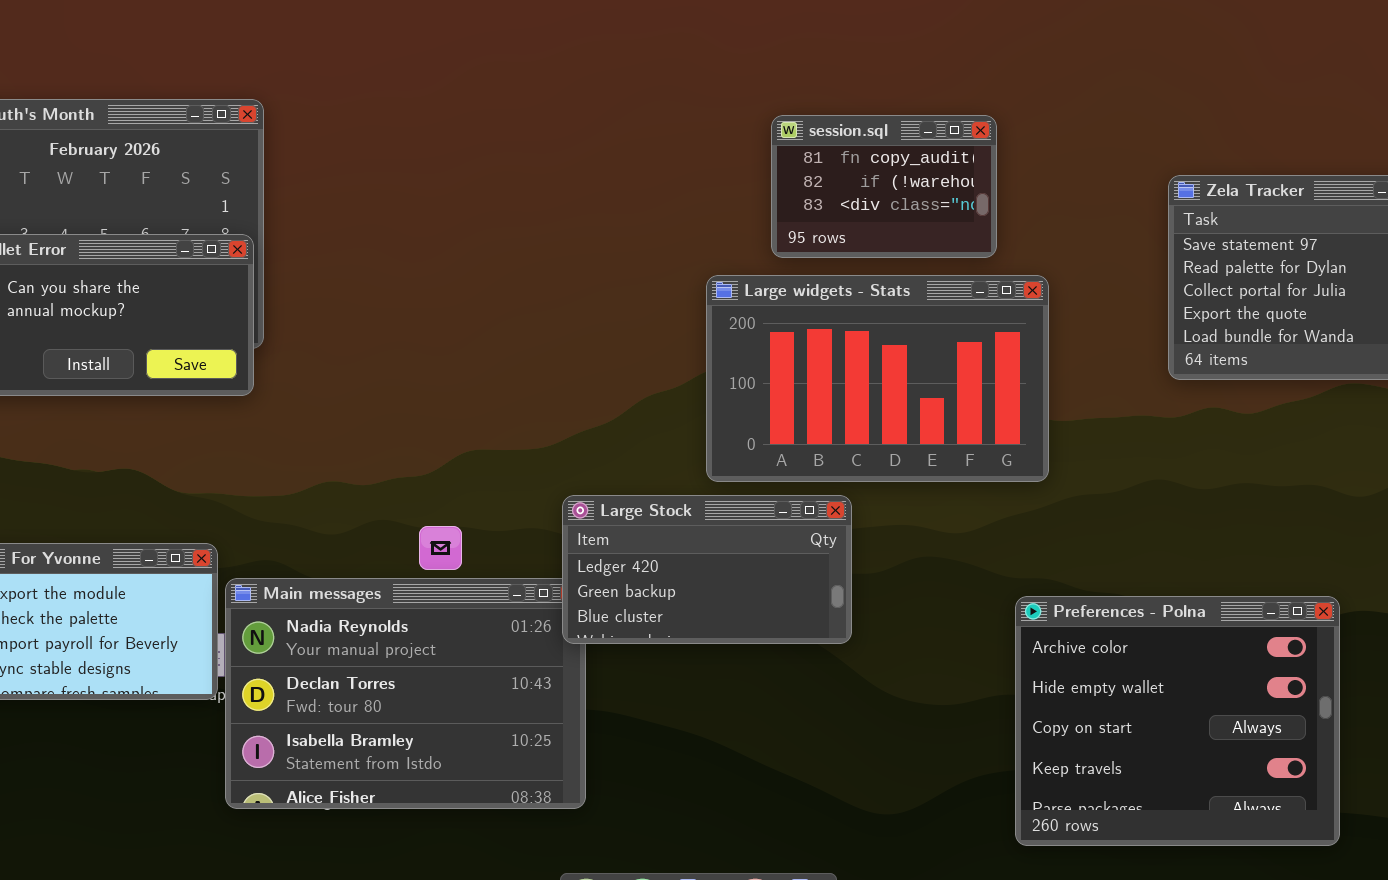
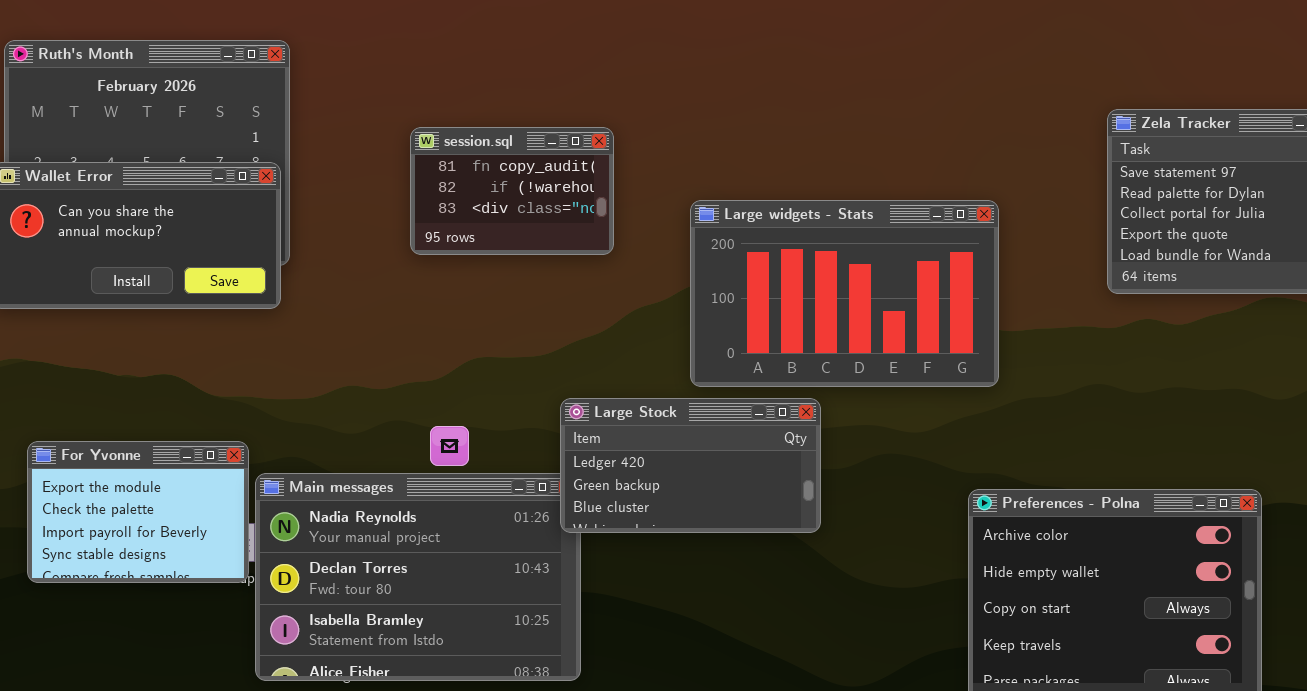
session.sql: [771,115,997,258] -> [410,127,614,255], moved

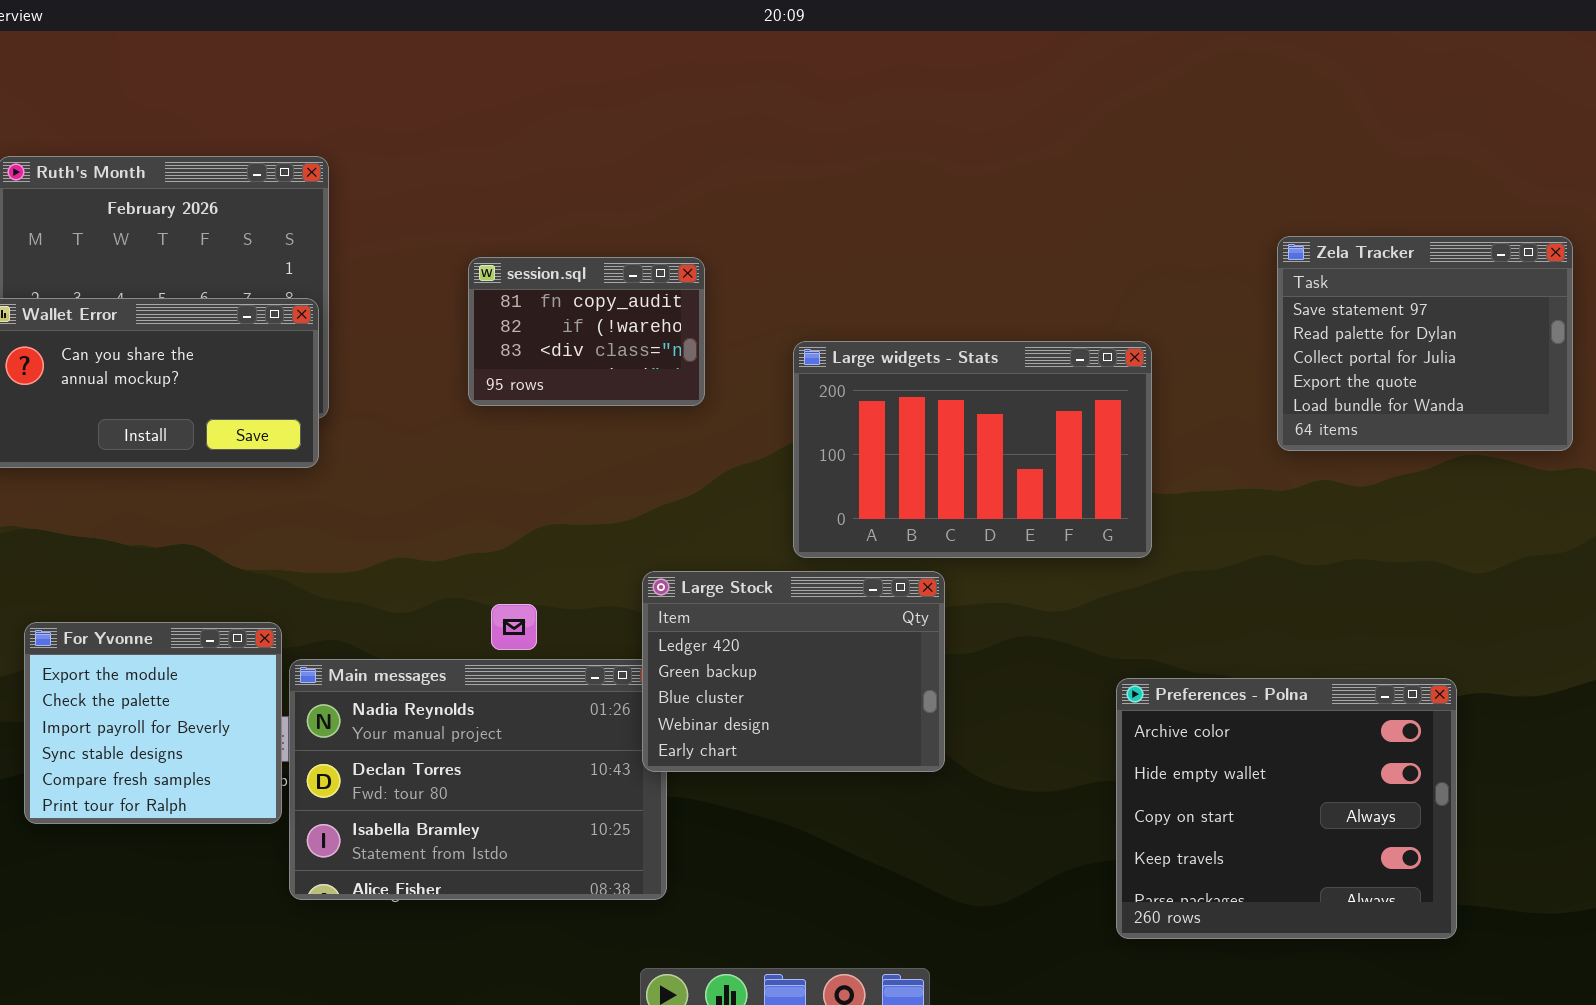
Large Stock: [560,398,821,533] -> [642,571,945,772], resized
For Yvonne: [27,441,249,583] -> [24,622,282,824], resized

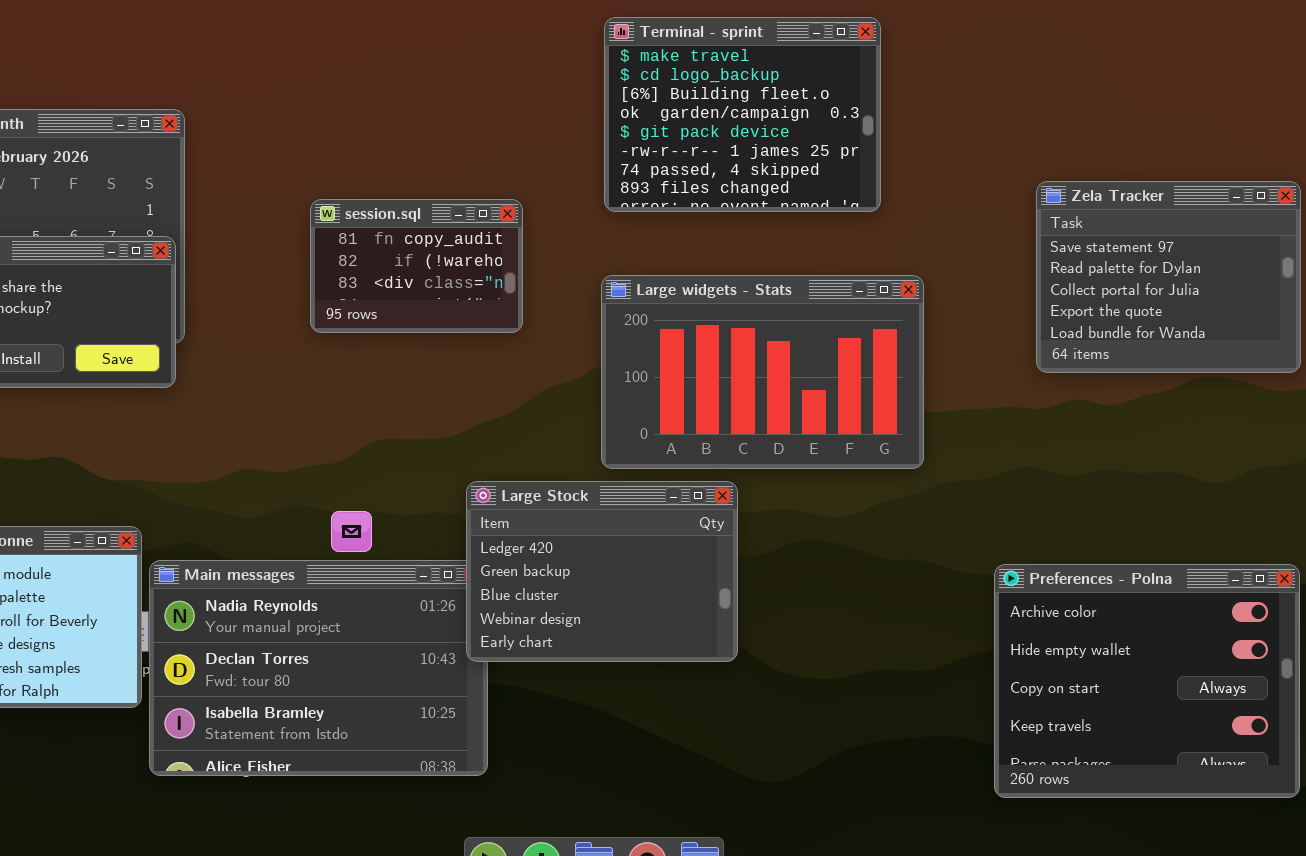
Terminal - sprint: none -> [604,17,881,212], opened
Preferences - Polna: [1116,678,1457,939] -> [994,564,1300,798], moved

